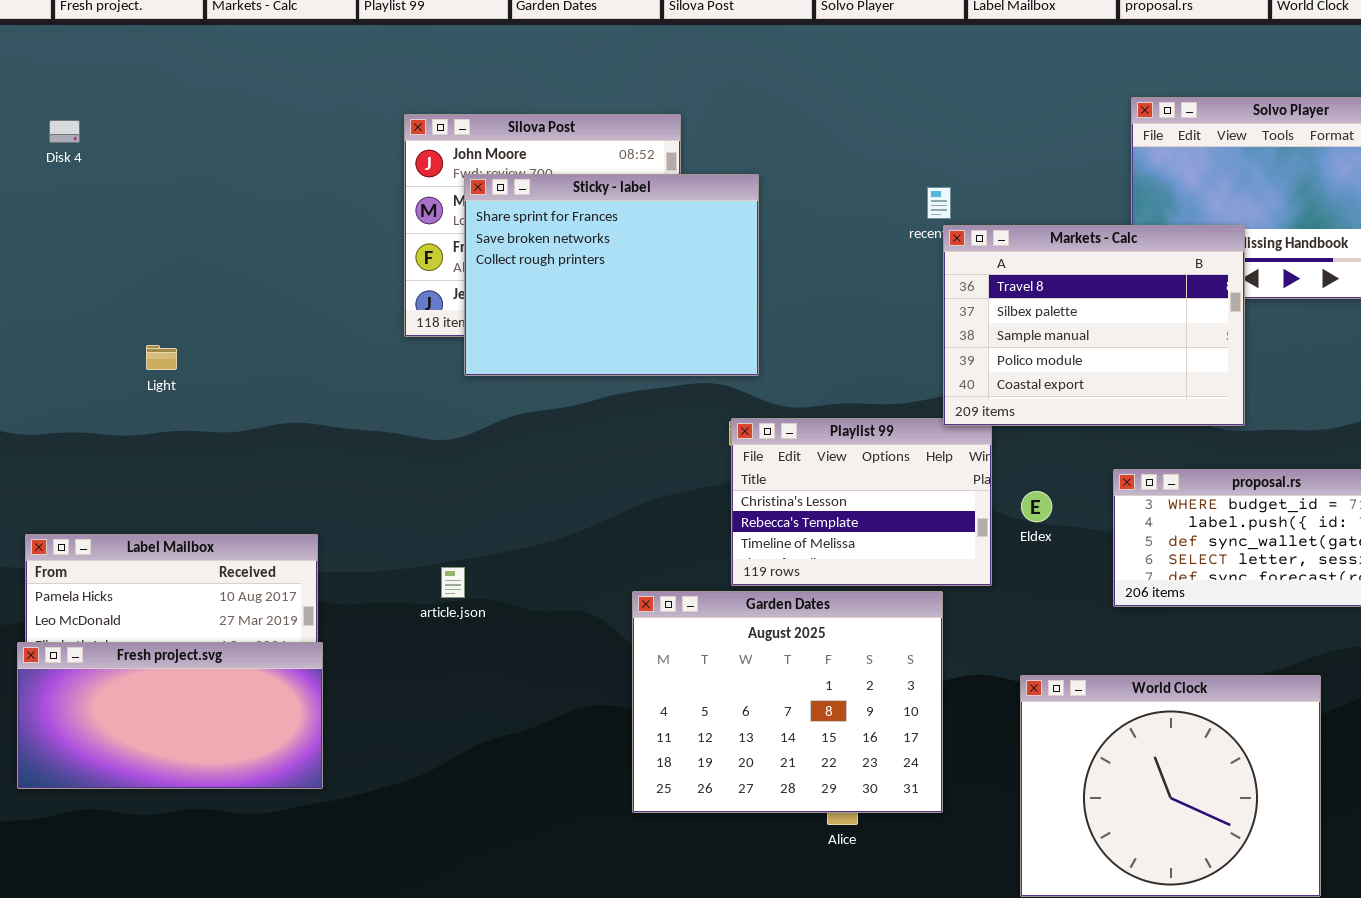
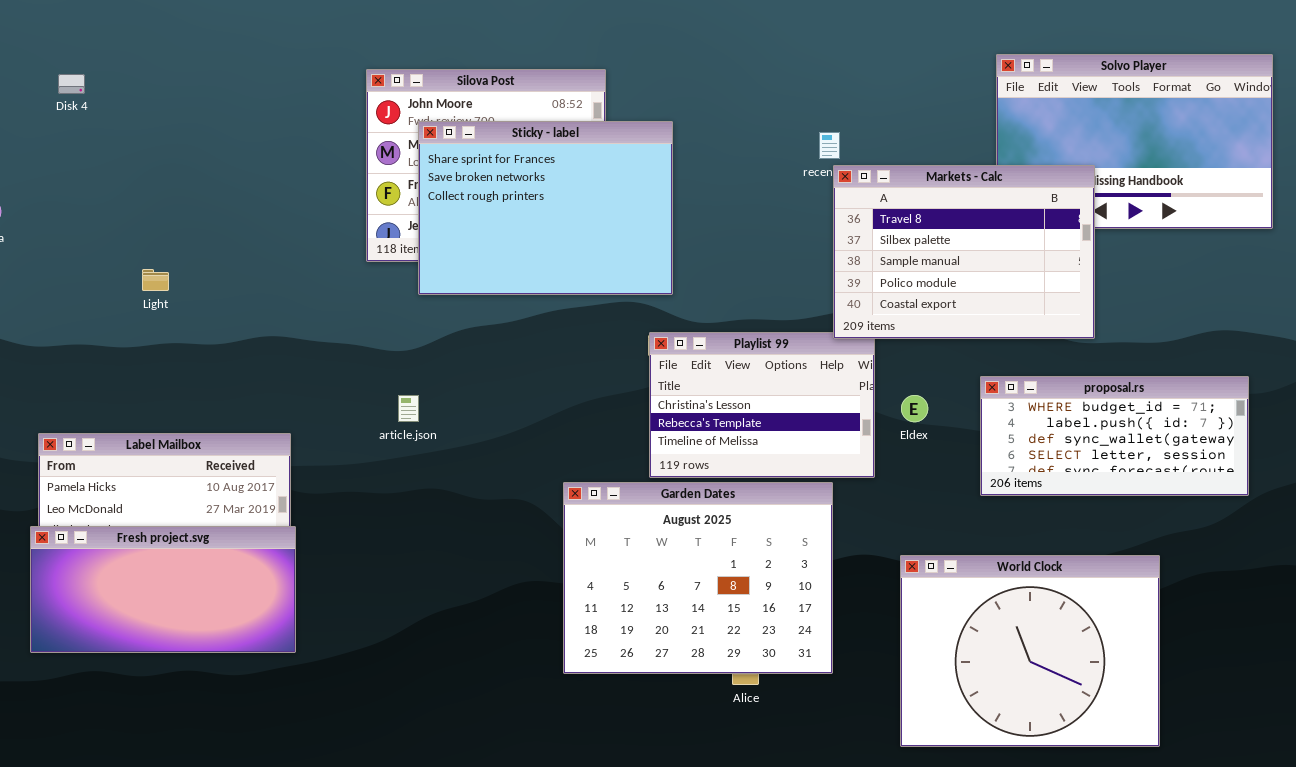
article.json: [441,567,465,598] -> [398,395,419,422], moved

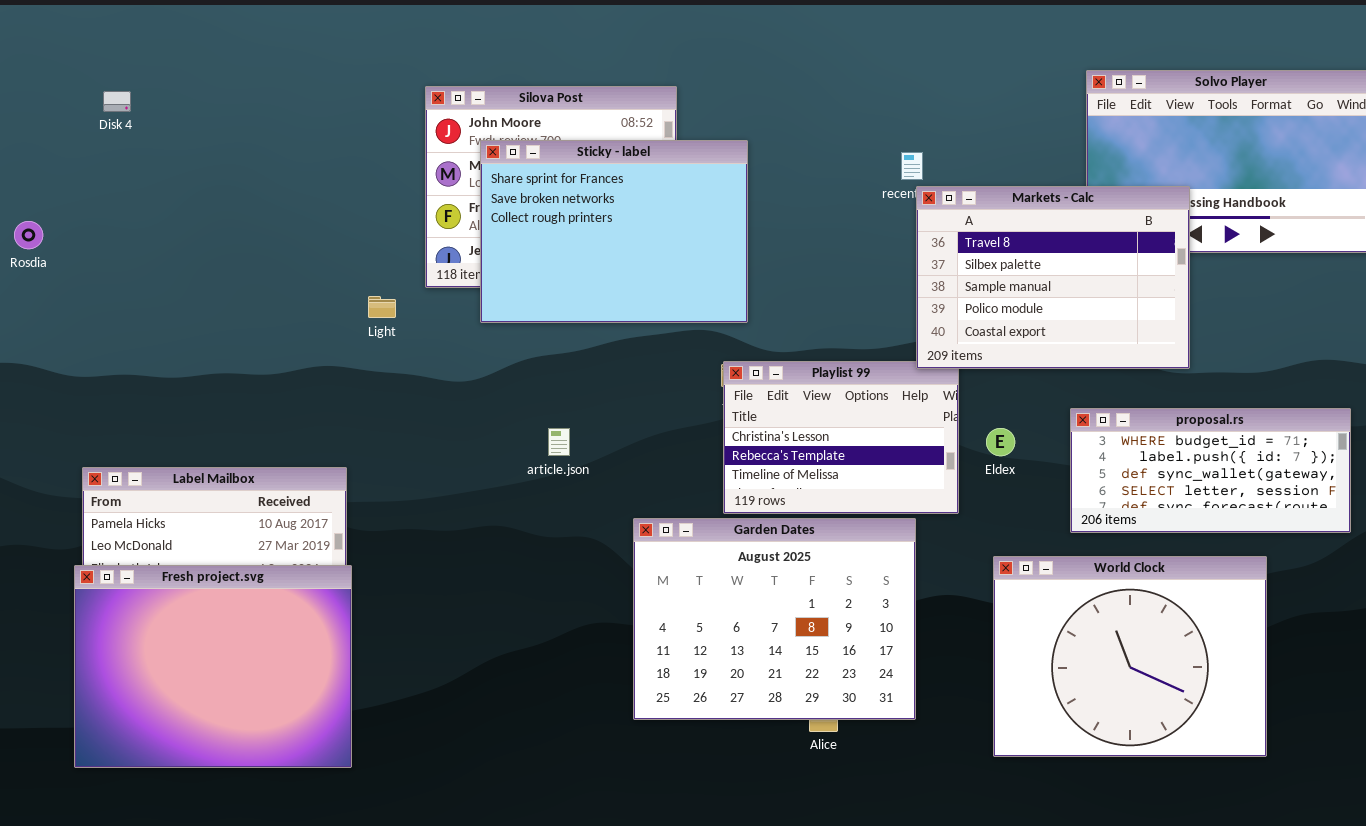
Light: [142,269,169,291] -> [368,296,396,318], moved
article.json: [398,395,419,422] -> [548,428,570,456], moved
Fresh project.svg: [30,526,296,653] -> [74,565,352,768], resized
World Clock: [900,555,1160,747] -> [993,556,1267,757], moved

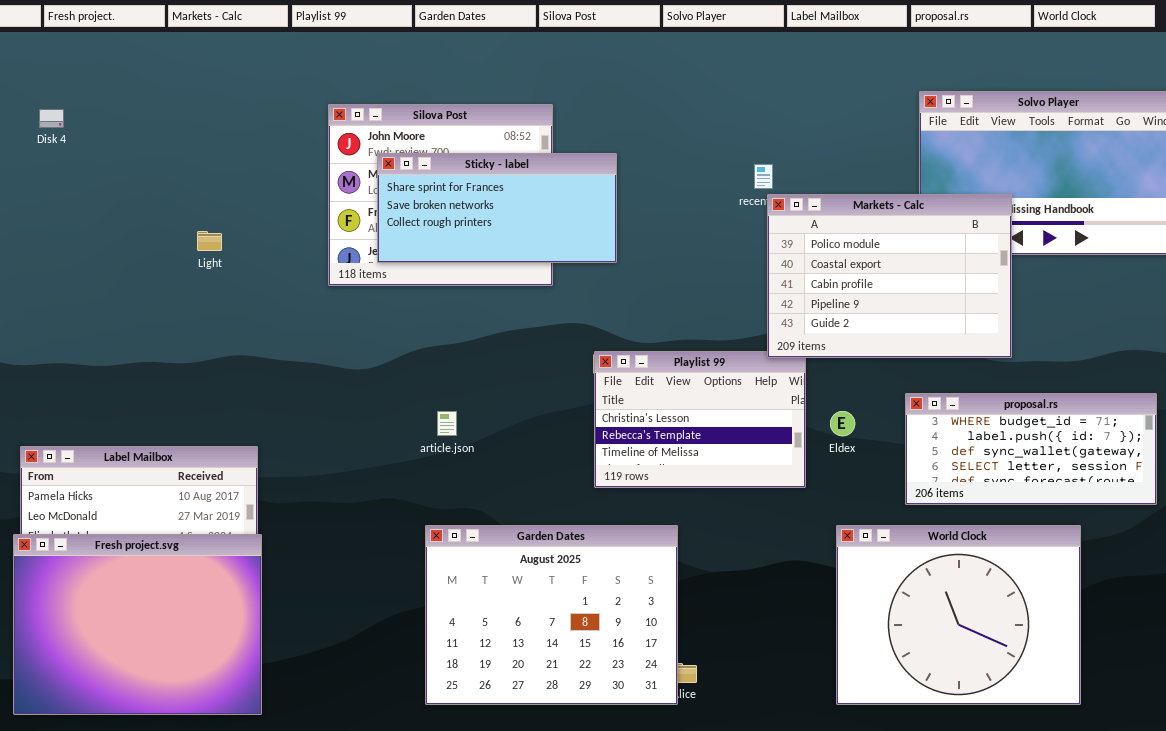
Sticky - label: [480,140,748,323] -> [377,153,617,263], resized
Markets - Calc: [916,186,1190,369] -> [767,194,1012,358], scrolled down 3 rows
Light: [368,296,396,318] -> [197,231,222,251], moved
Garden Dates: [633,518,916,720] -> [425,525,678,705], moved

